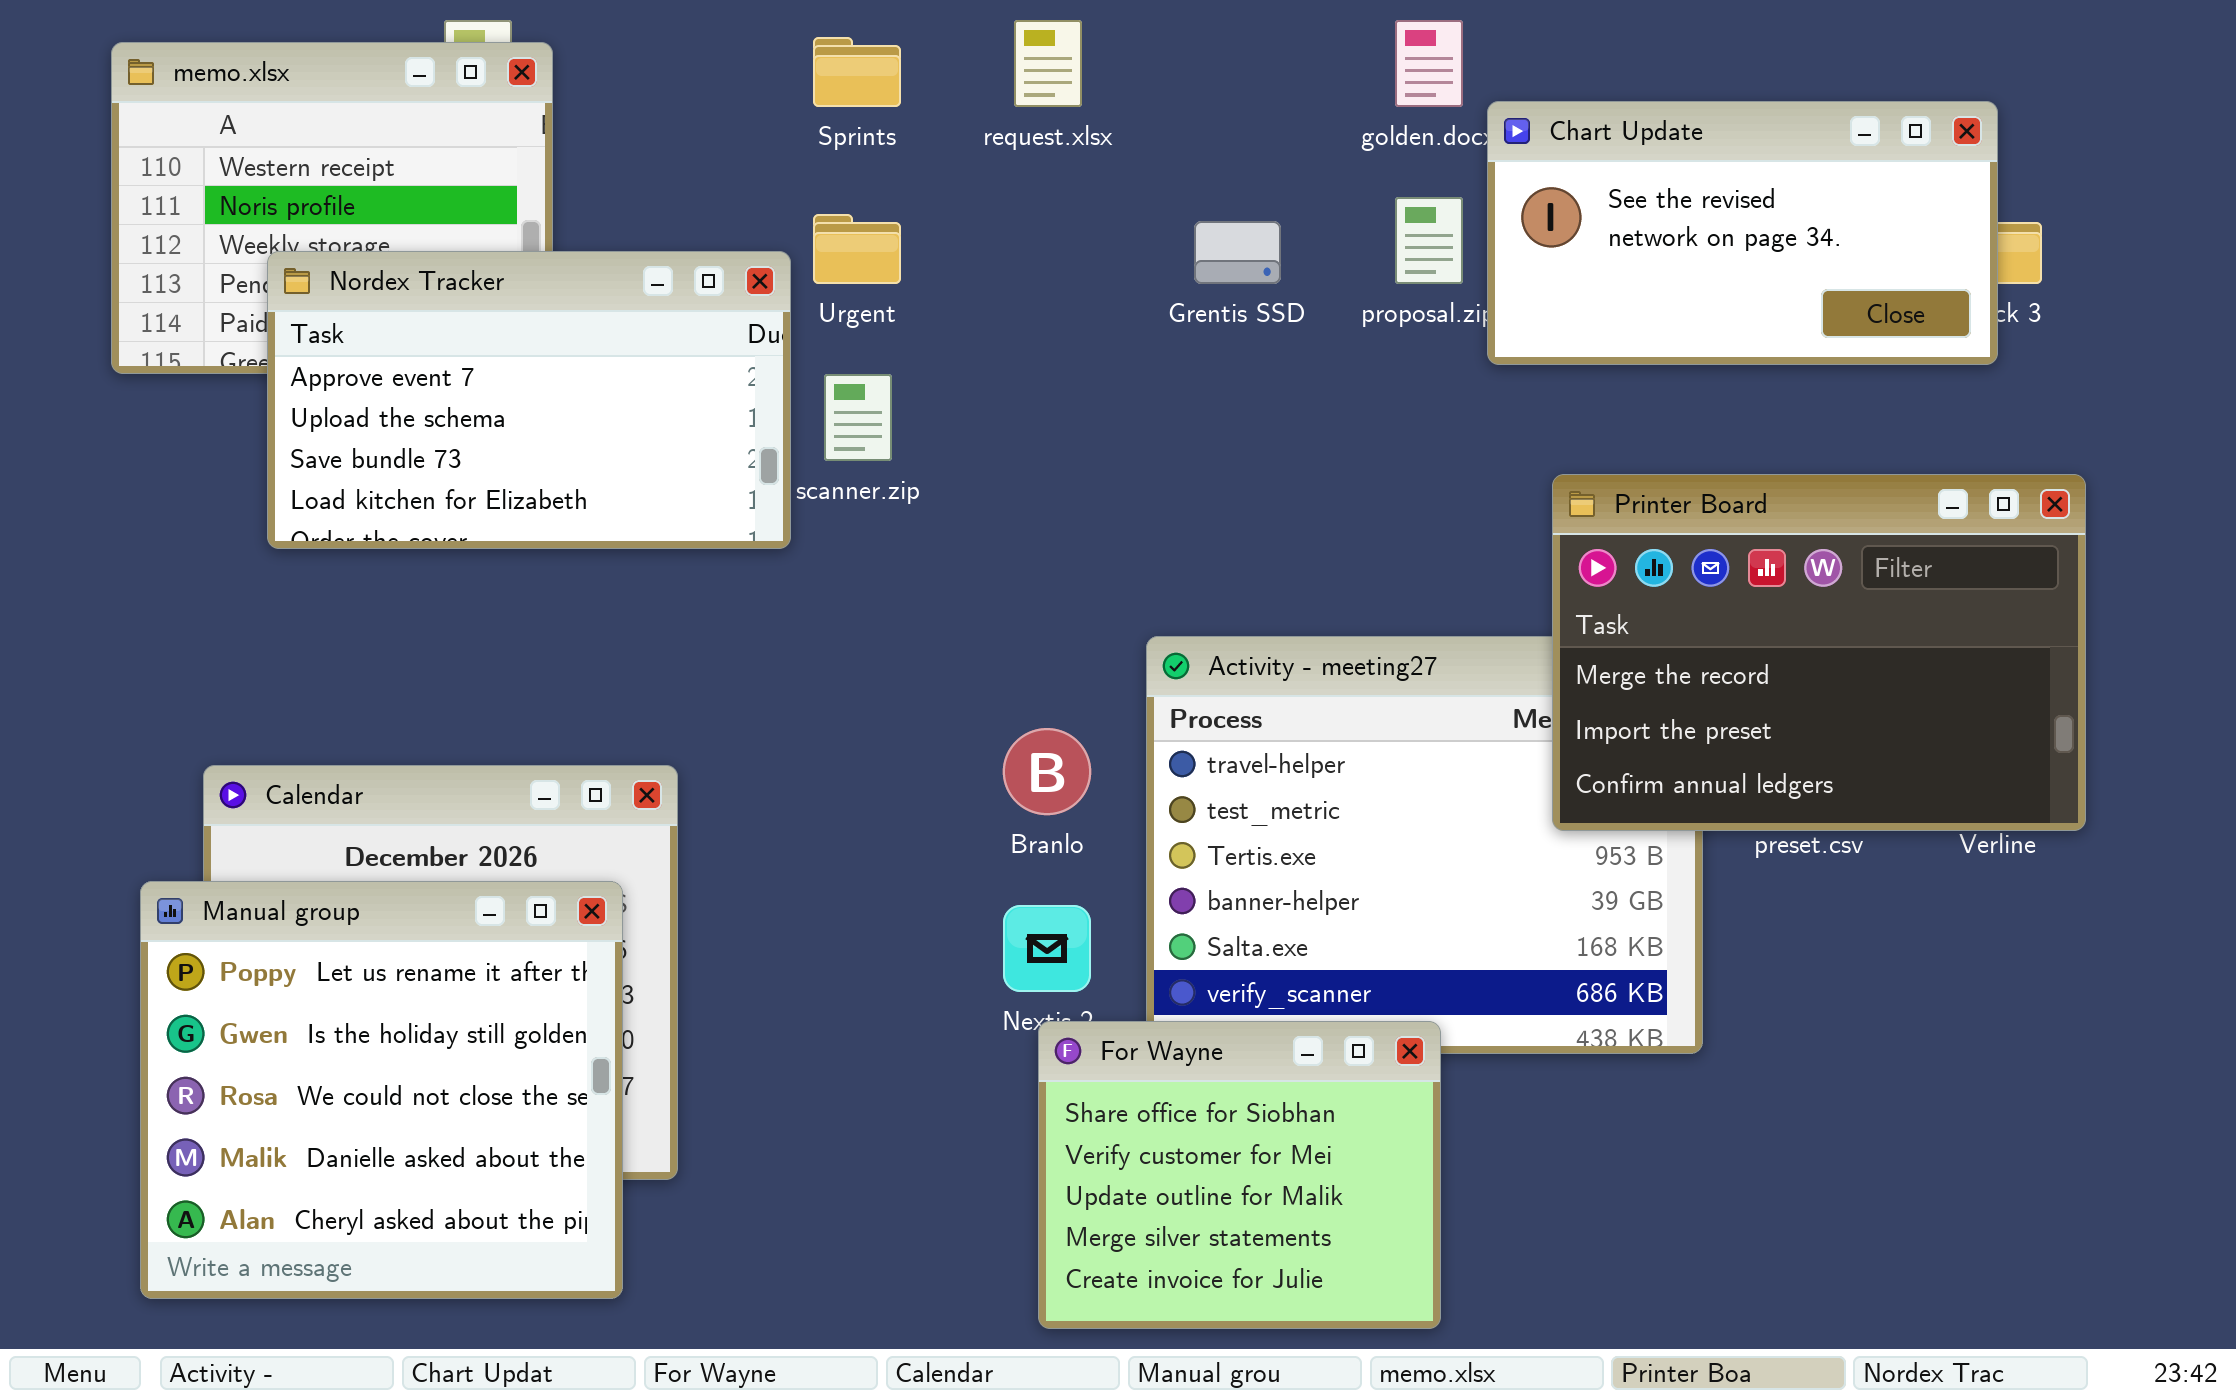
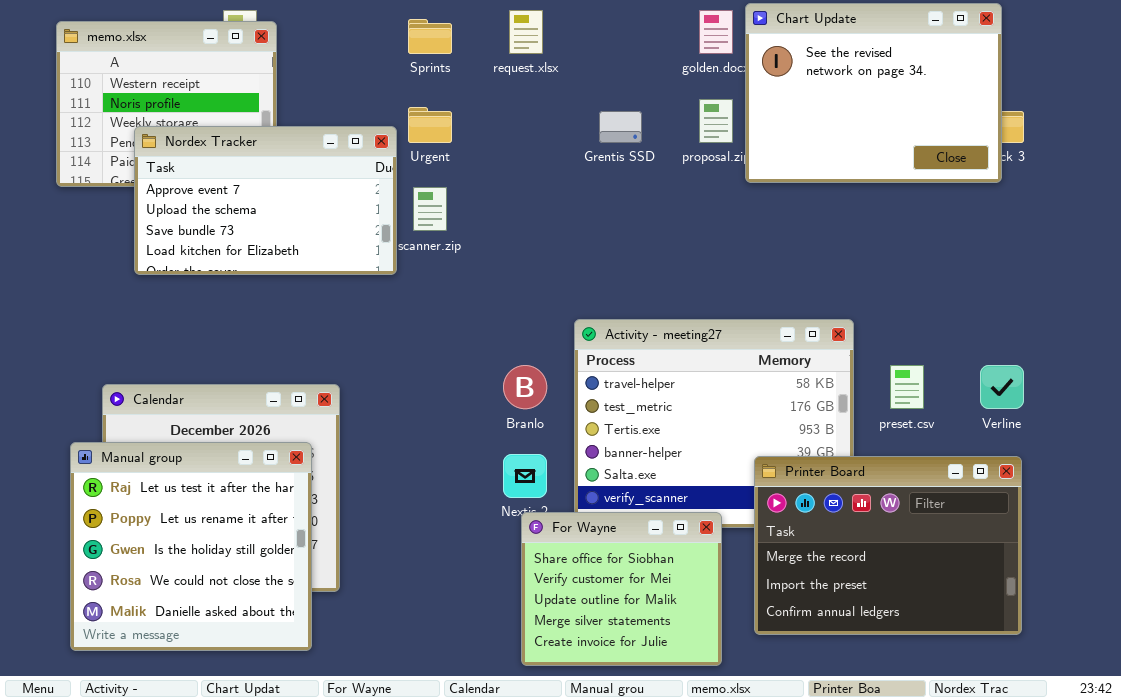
Chart Update: [1487,101,1998,365] -> [745,3,1002,183], resized
Printer Board: [1552,474,2086,831] -> [754,456,1022,635], moved
Manual group: [140,881,623,1299] -> [70,442,312,651], scrolled up 1 row

